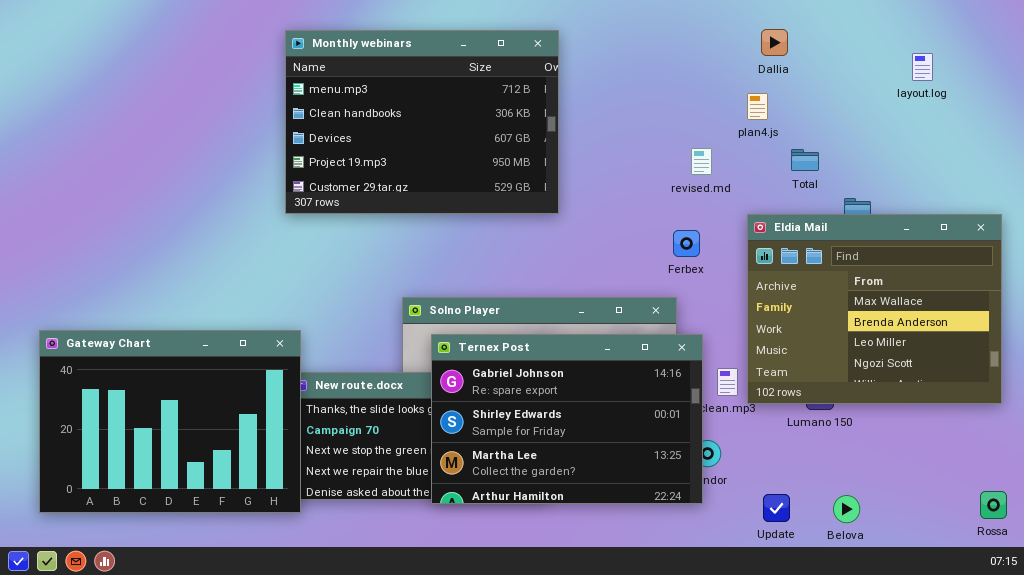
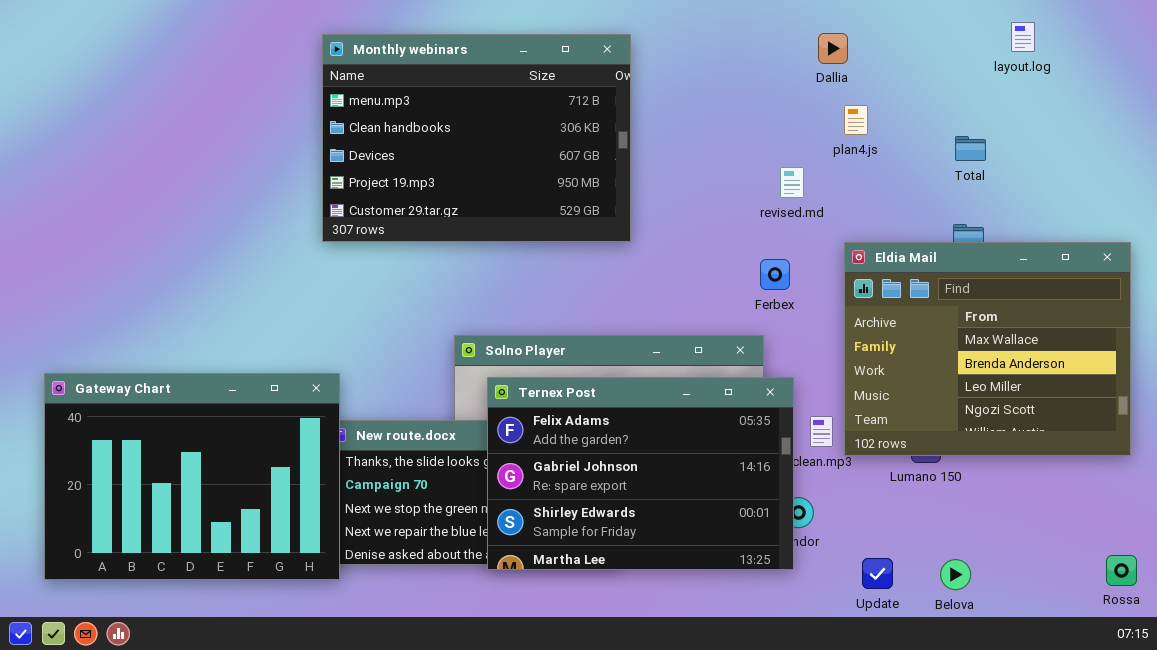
Dallia: [761,29,788,56] -> [818,33,848,64], moved
layout.log: [912,53,933,81] -> [1011,22,1035,52], moved
Total: [791,149,819,171] -> [955,136,986,161], moved
Ternex Post: [431,334,703,504] -> [487,377,794,570], scrolled up 1 row

